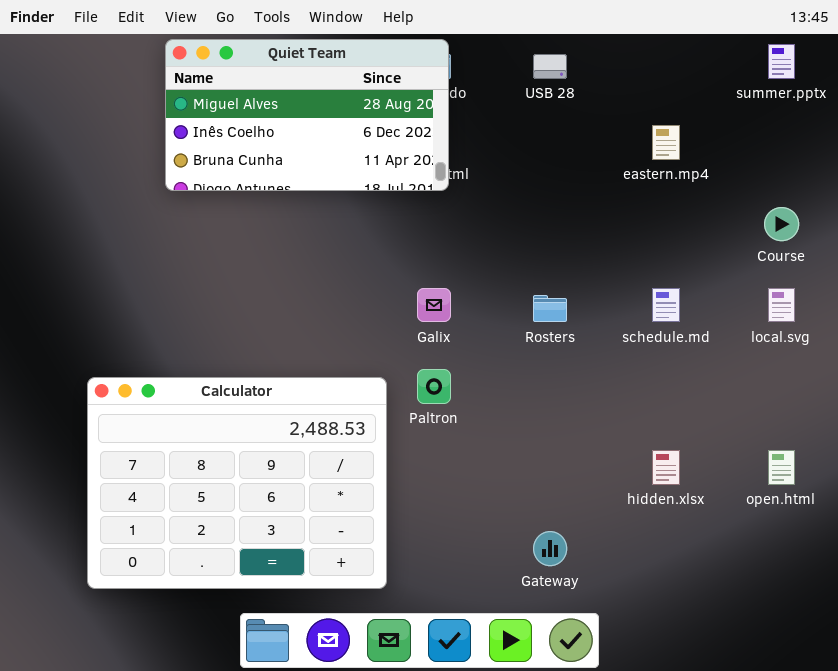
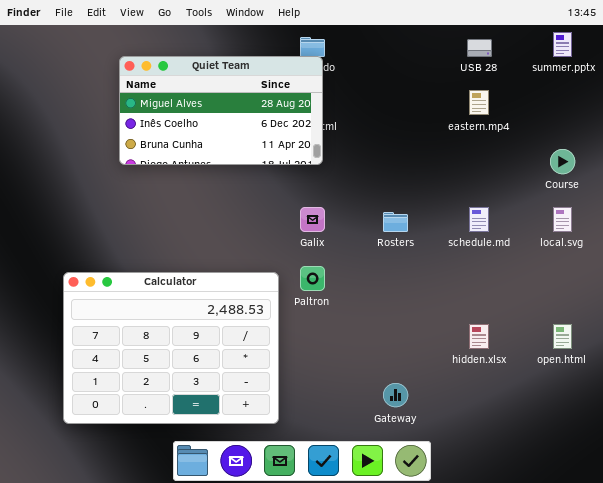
Quiet Team: [165,39,449,191] -> [119,56,323,165], moved
USB 28: [533,54,567,79] -> [467,39,492,57], moved

